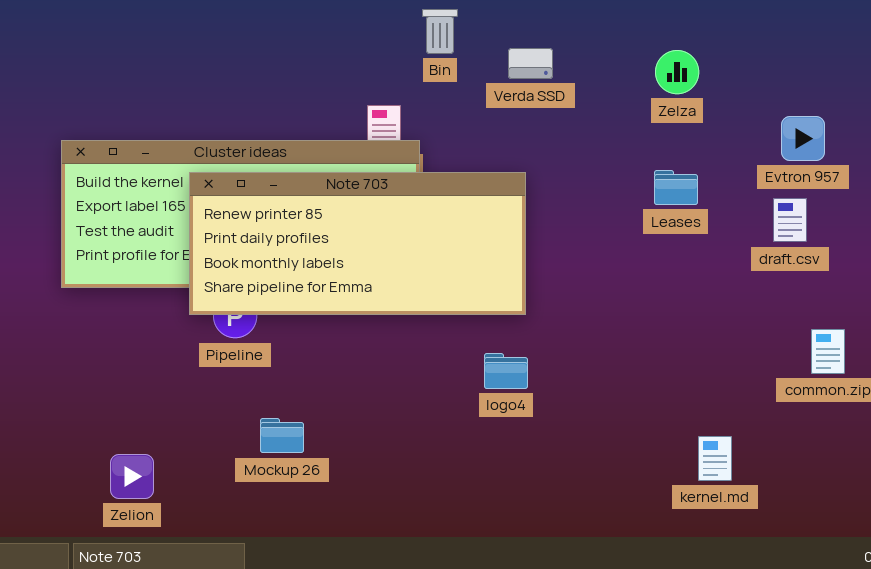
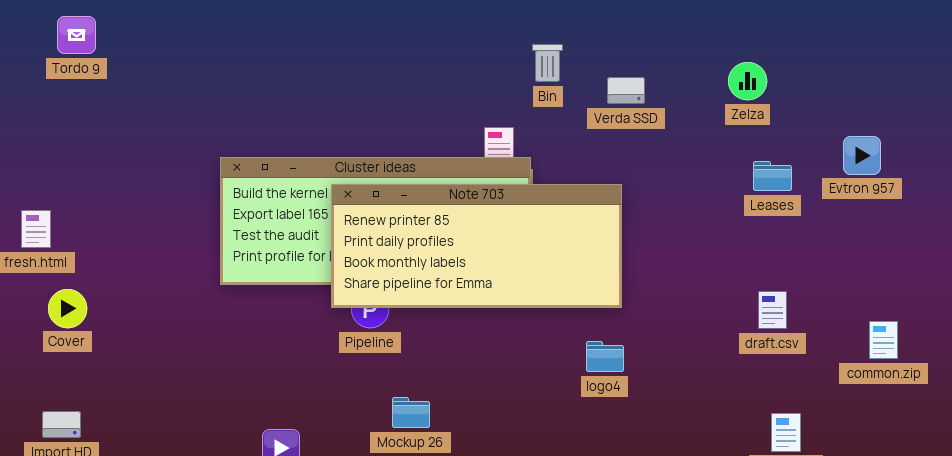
Zelza: [655,50,699,94] -> [728,62,767,100], moved
Leases: [654,170,698,205] -> [753,161,792,191], moved
draft.csv: [773,198,807,242] -> [758,291,787,329], moved

